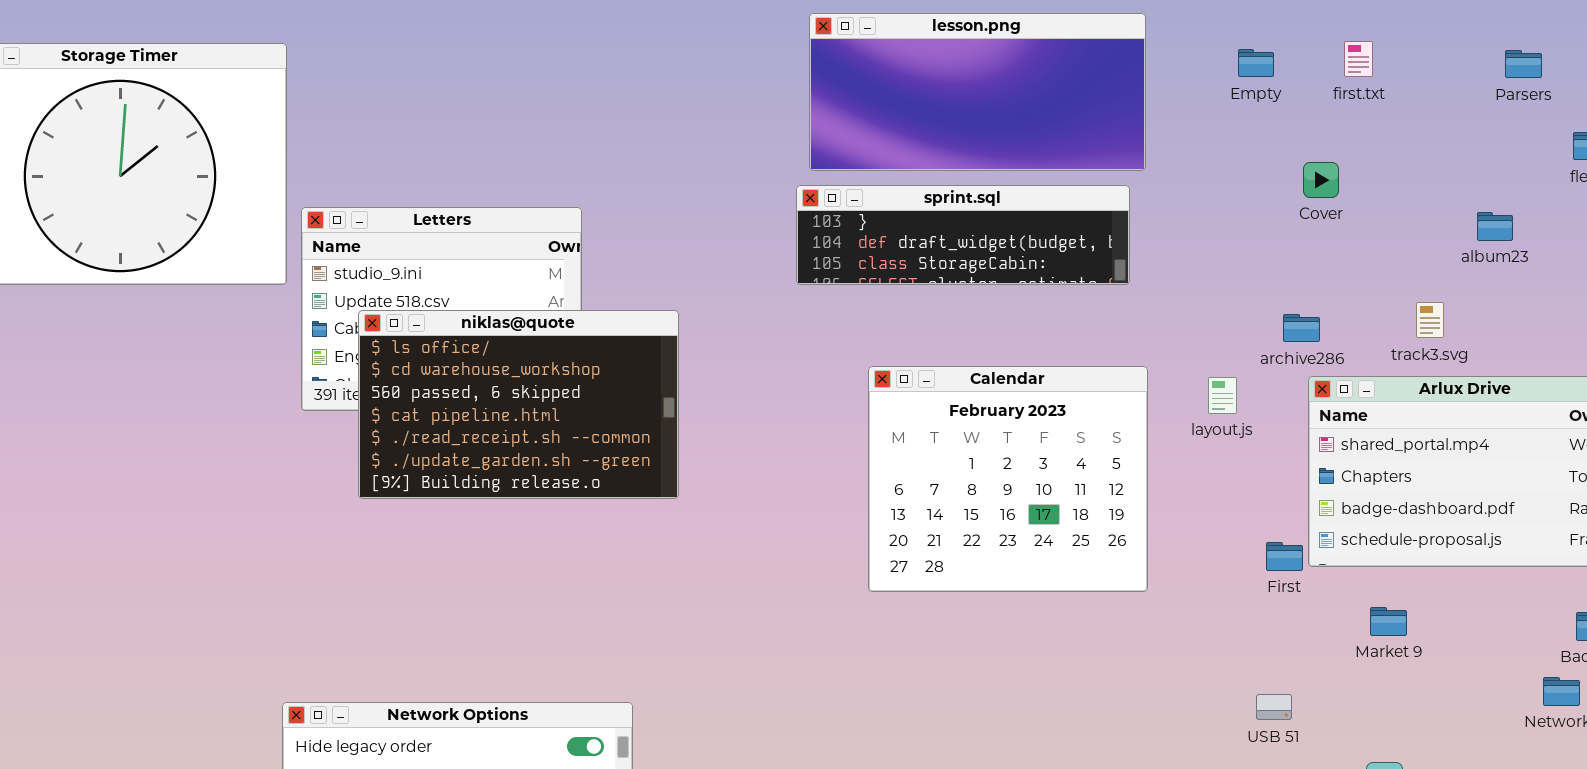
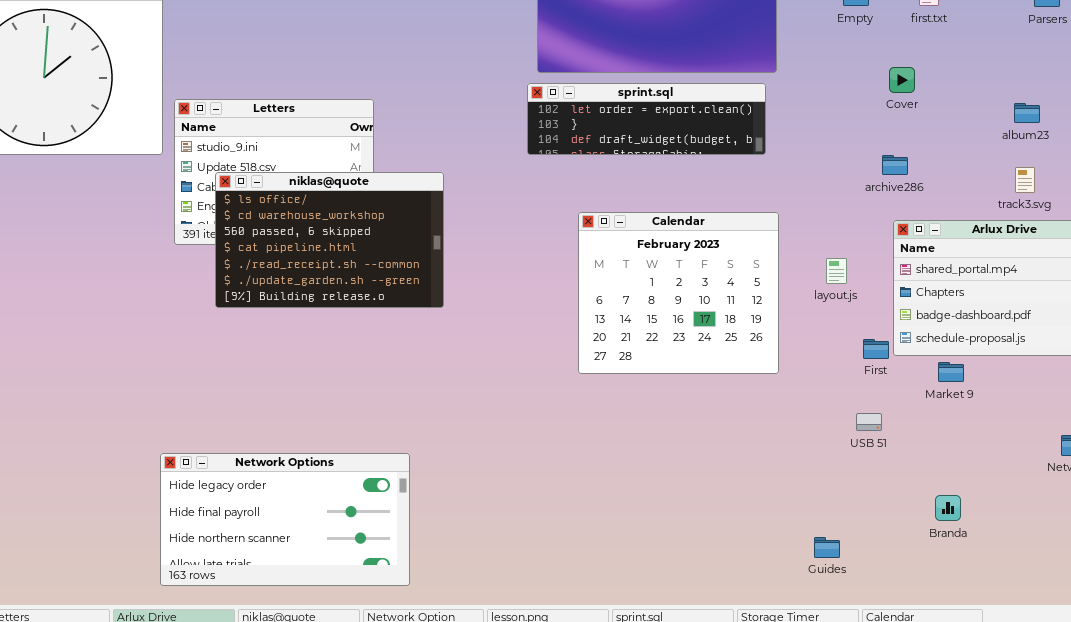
sprint.sql: [796,185,1130,285] -> [527,83,766,155], scrolled up 1 row
track3.svg: [1416,302,1444,338] -> [1015,167,1035,193], moved
archive286: [1283,314,1320,342] -> [882,155,908,175], moved
layout.js: [1208,377,1237,414] -> [826,258,847,284], moved
Market 9: [1370,607,1407,636] -> [938,362,964,382], moved
USB 51: [1256,694,1292,720] -> [856,413,882,431], moved

